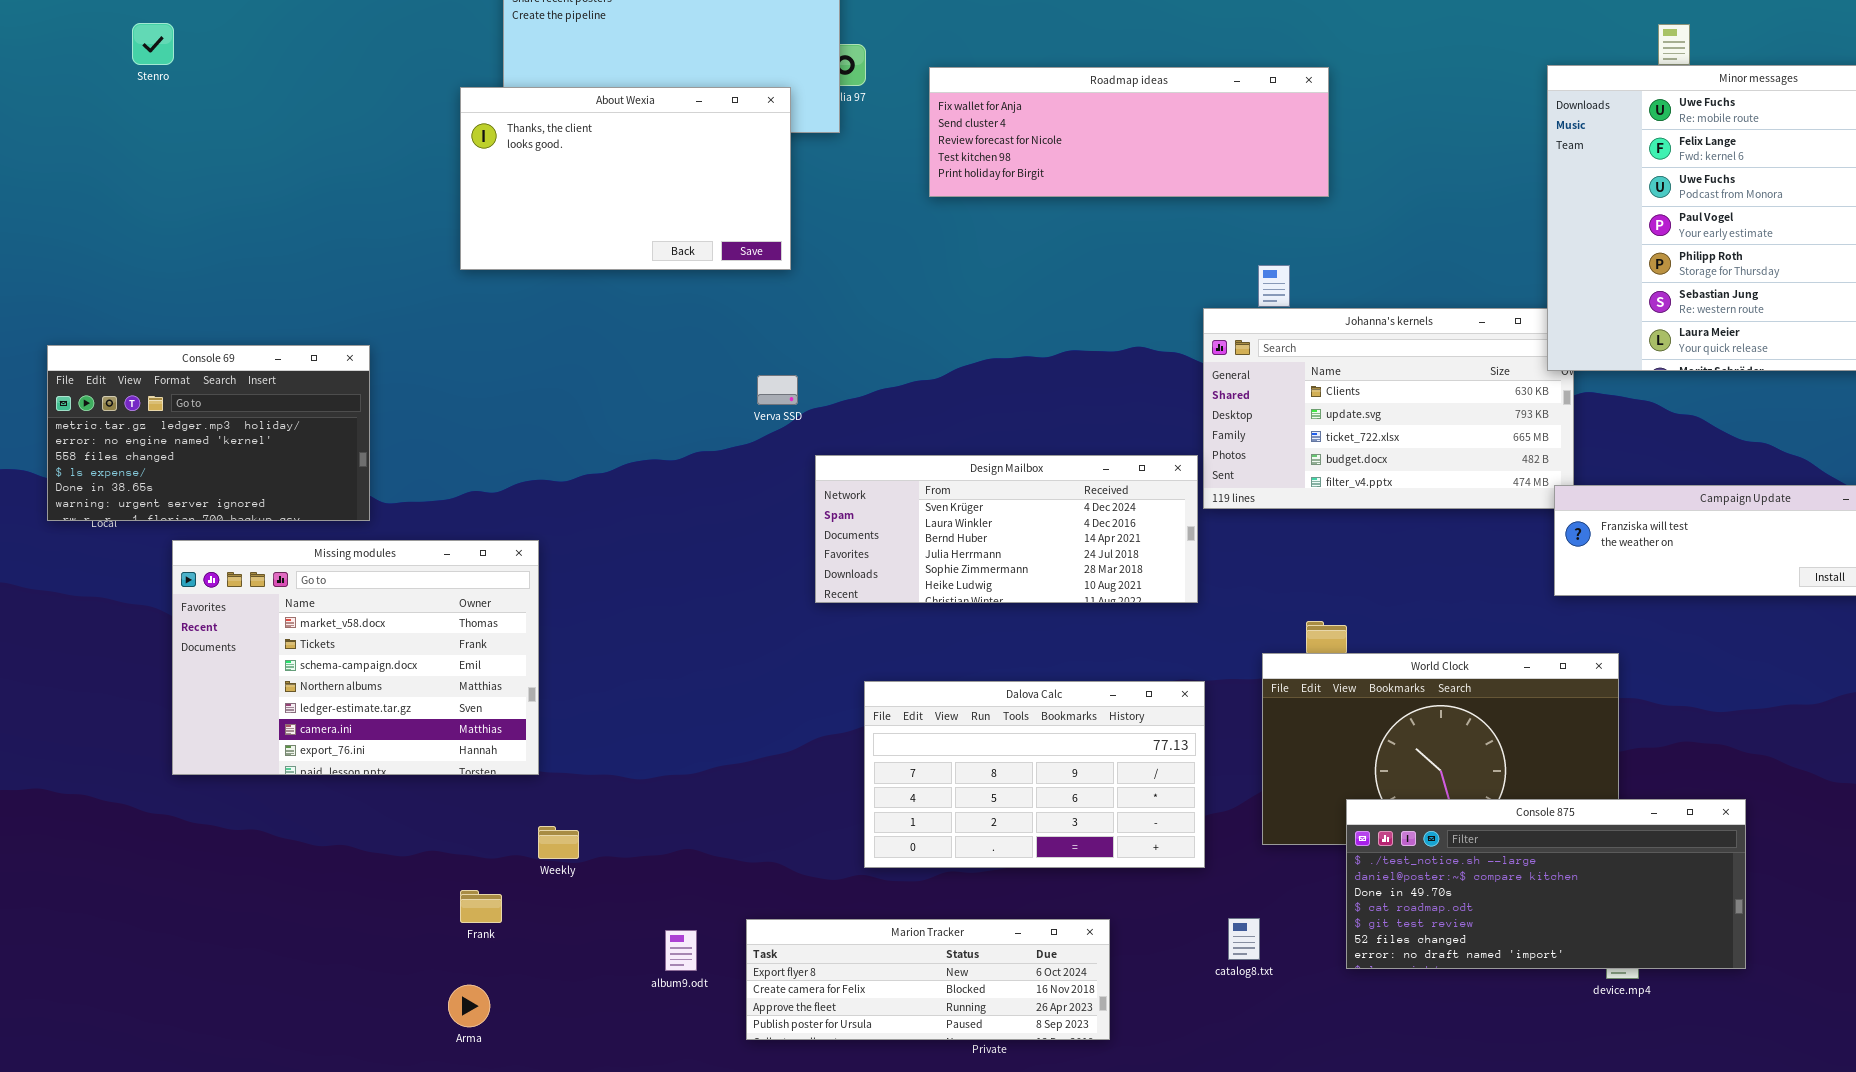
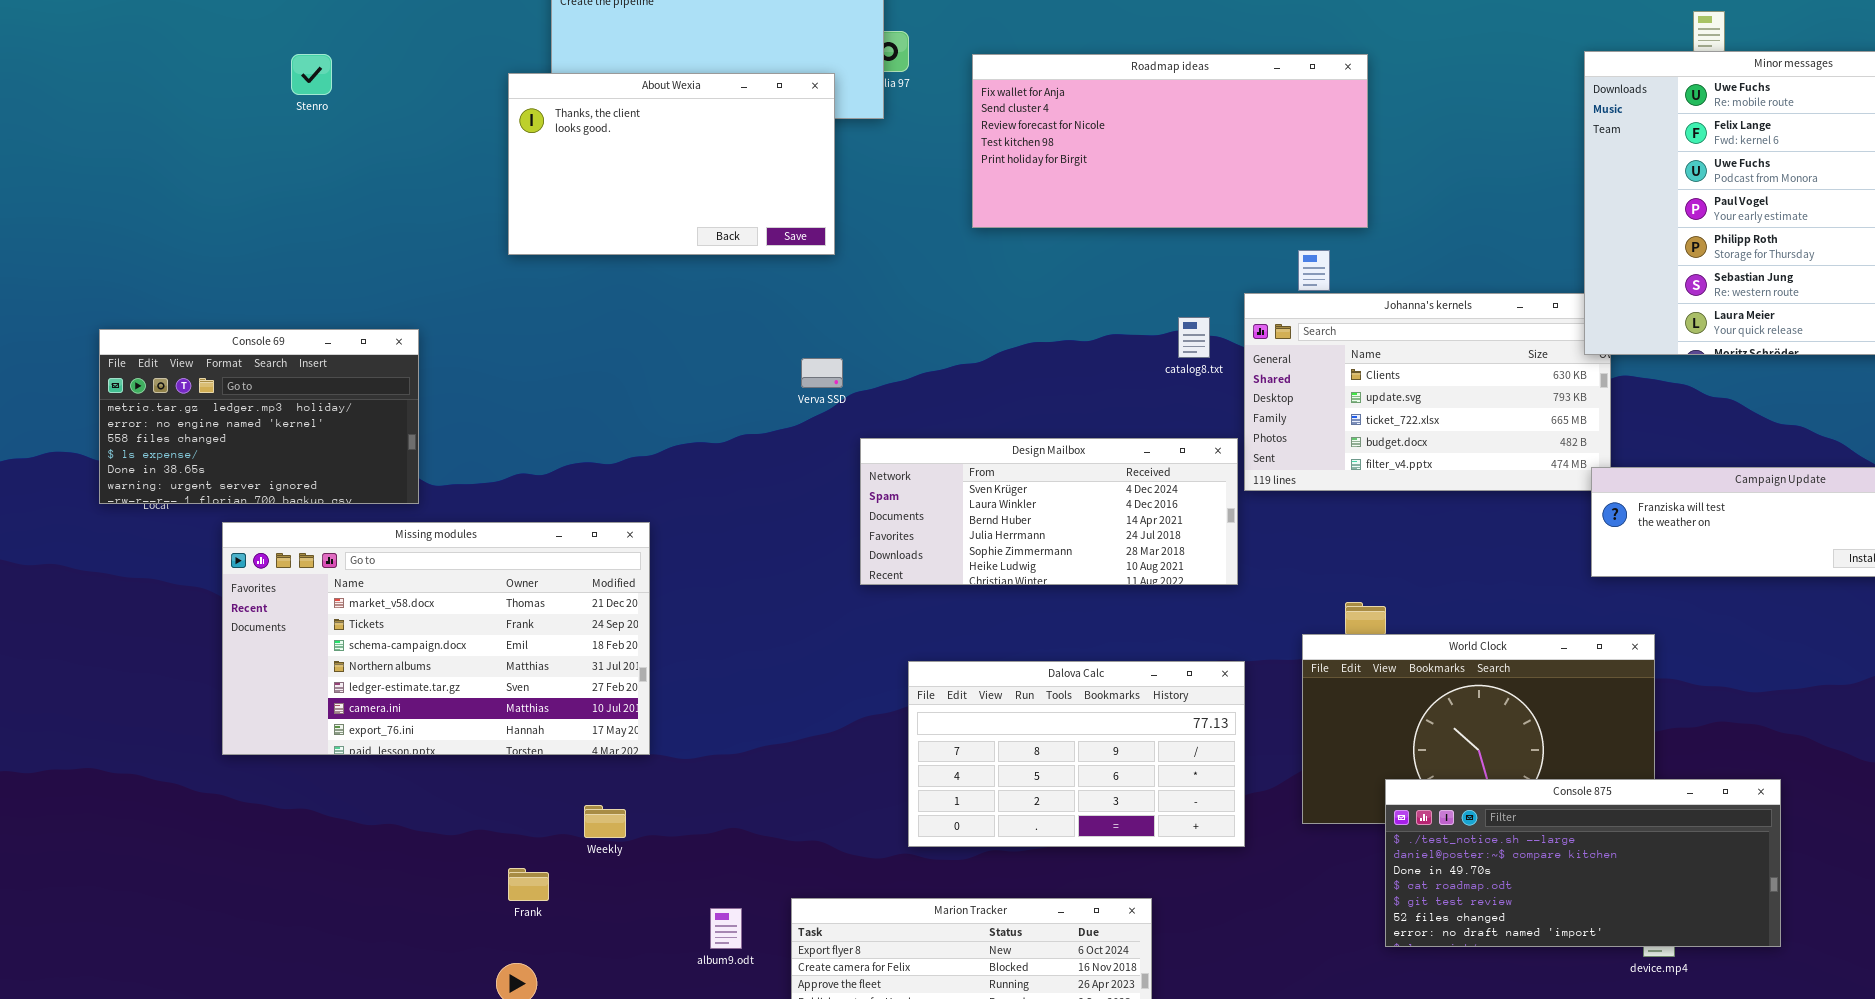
Stenro: [132,23,174,65] -> [291,54,332,95], moved
Roadmap ideas: [929,67,1329,197] -> [972,54,1368,228], resized
Missing modules: [172,540,539,775] -> [222,522,650,755], resized
catalog8.txt: [1228,918,1260,960] -> [1178,317,1210,358], moved

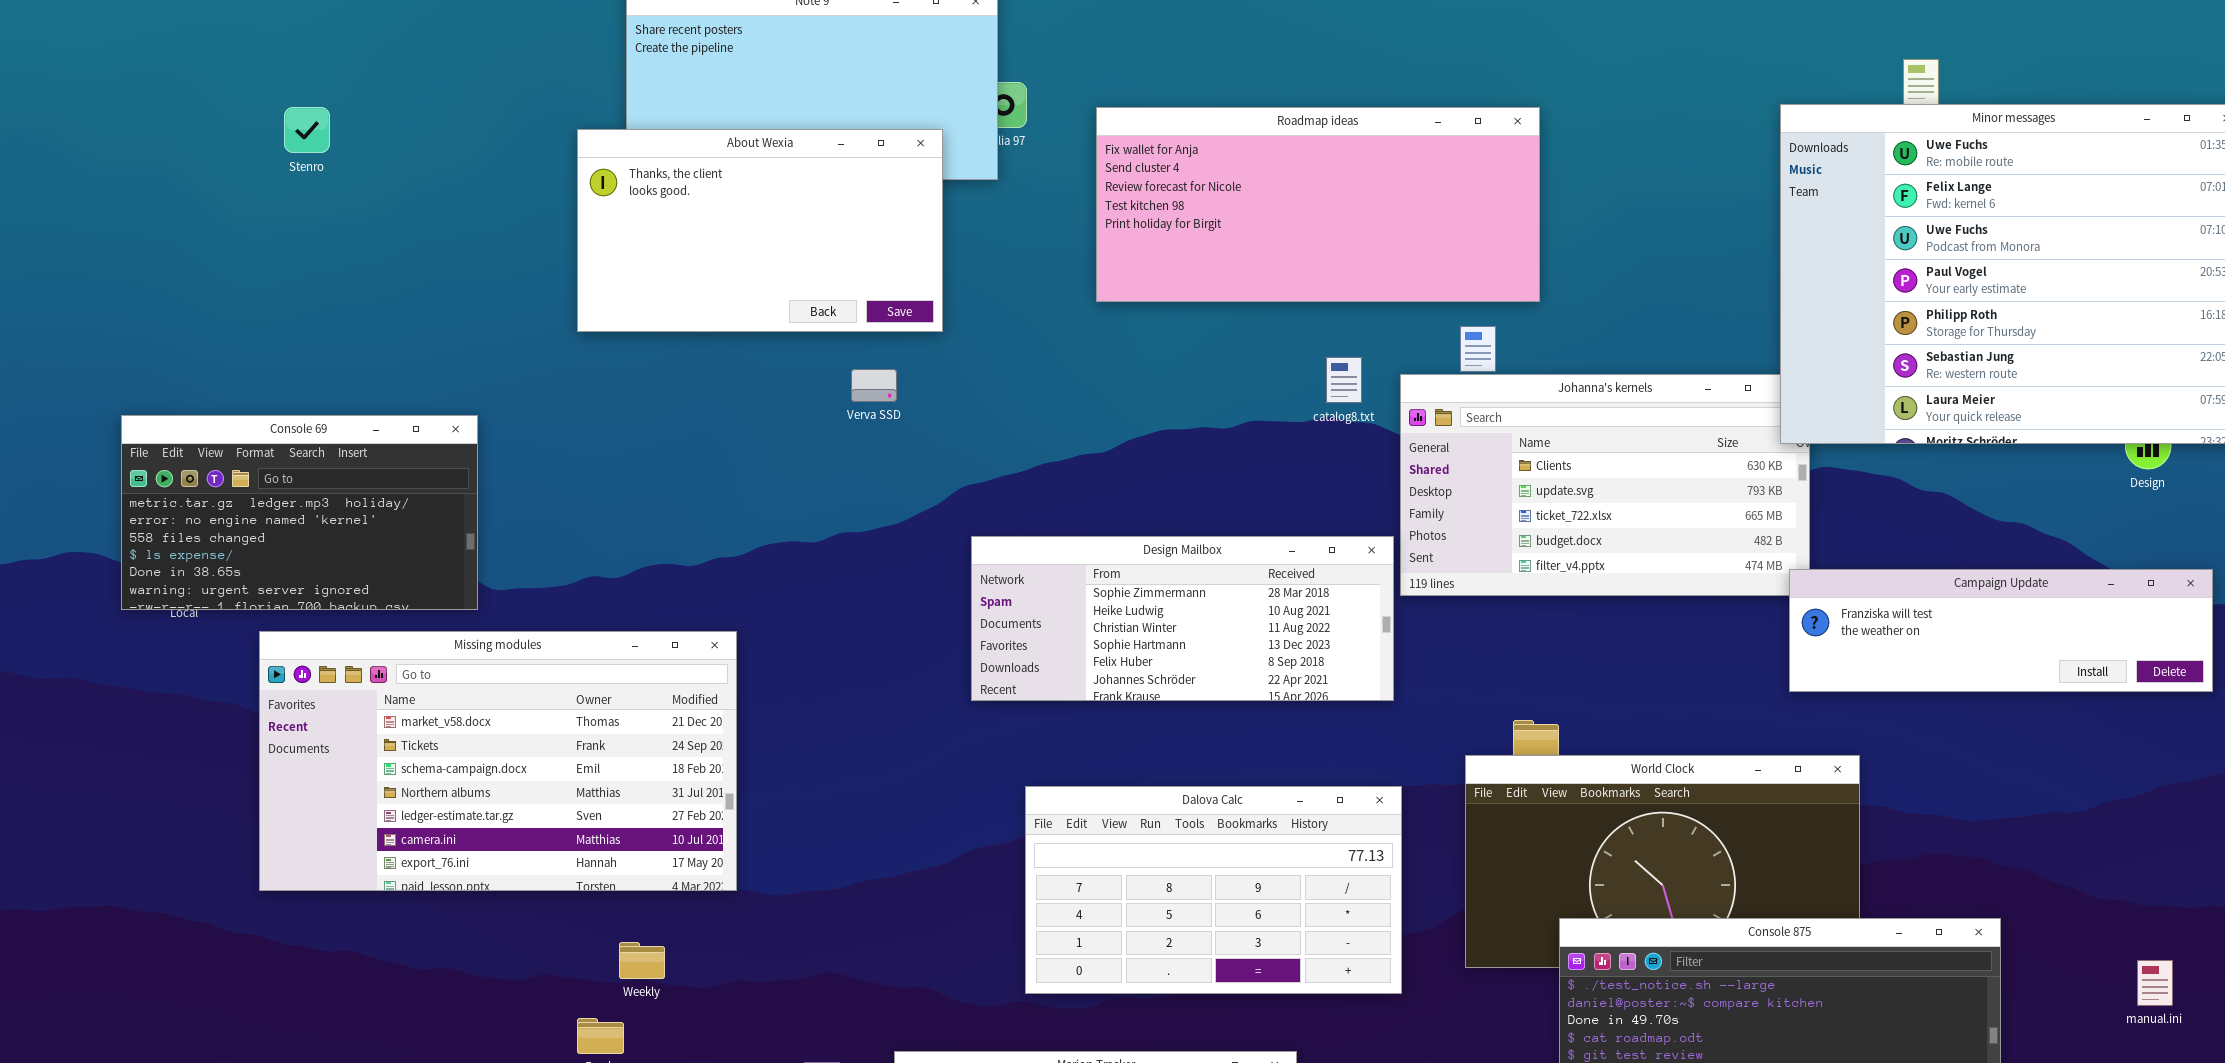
Stenro: [291,54,332,95] -> [284,107,330,153], moved
catalog8.txt: [1178,317,1210,358] -> [1326,357,1362,403], moved
Verva SSD: [801,358,843,388] -> [851,369,897,402], moved
Design Mailbox: [860,438,1238,585] -> [971,536,1394,701], scrolled down 4 rows
Weekly: [584,805,626,838] -> [619,942,665,979], moved

